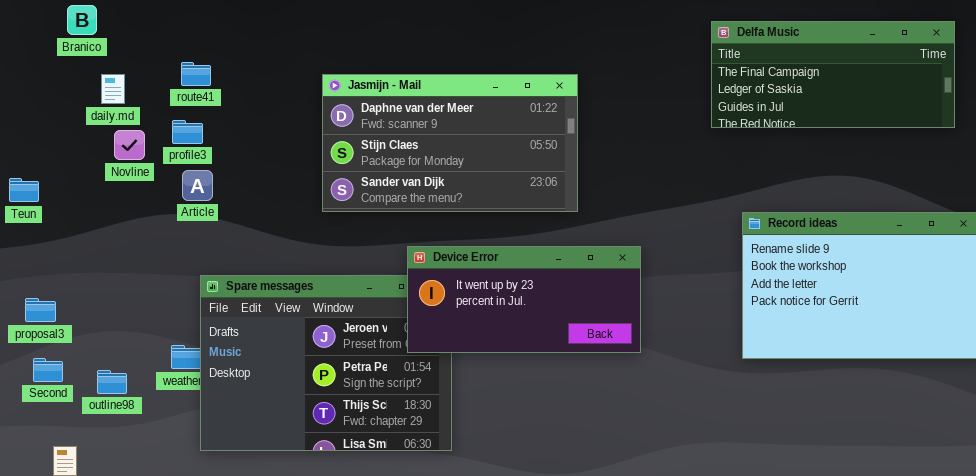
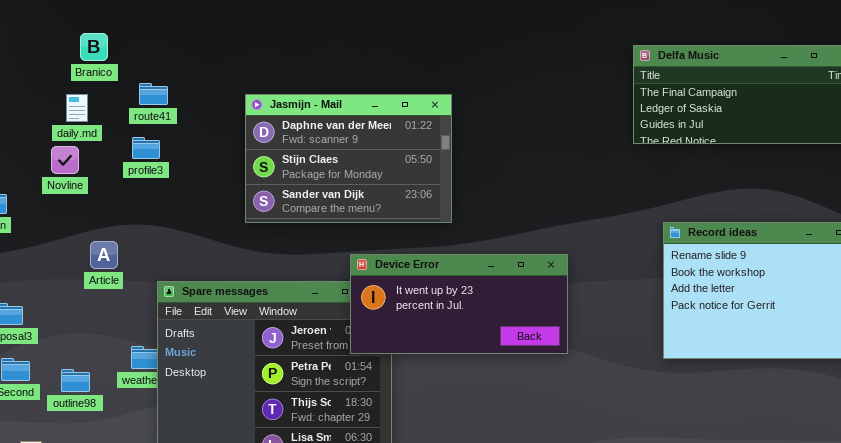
Branico: [67,5,97,35] -> [80,33,108,61], moved
Jasmijn - Mail: [322,74,578,212] -> [245,94,452,223], moved, resized
Novline: [114,130,145,160] -> [51,146,79,174], moved
Article: [182,170,213,201] -> [90,241,118,269], moved

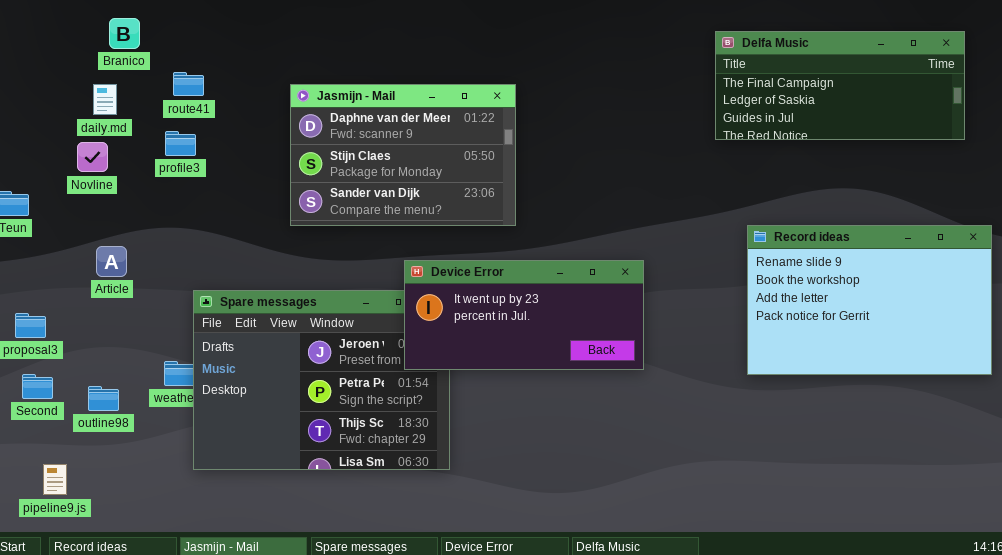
Article: [90,241,118,269] -> [96,246,127,277], moved

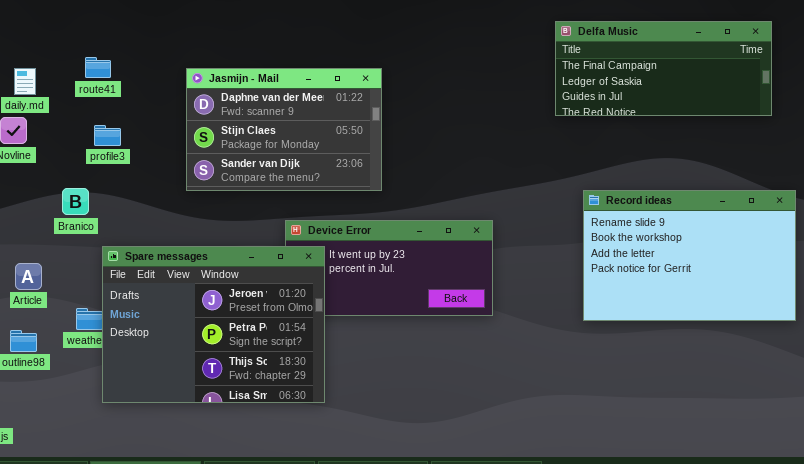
Branico: [109,18,140,49] -> [62,188,89,215], moved
profile3: [165,131,196,156] -> [94,125,121,146], moved
Article: [96,246,127,277] -> [15,263,42,290], moved
Spare messages: [193,290,450,470] -> [102,246,325,403], raised

